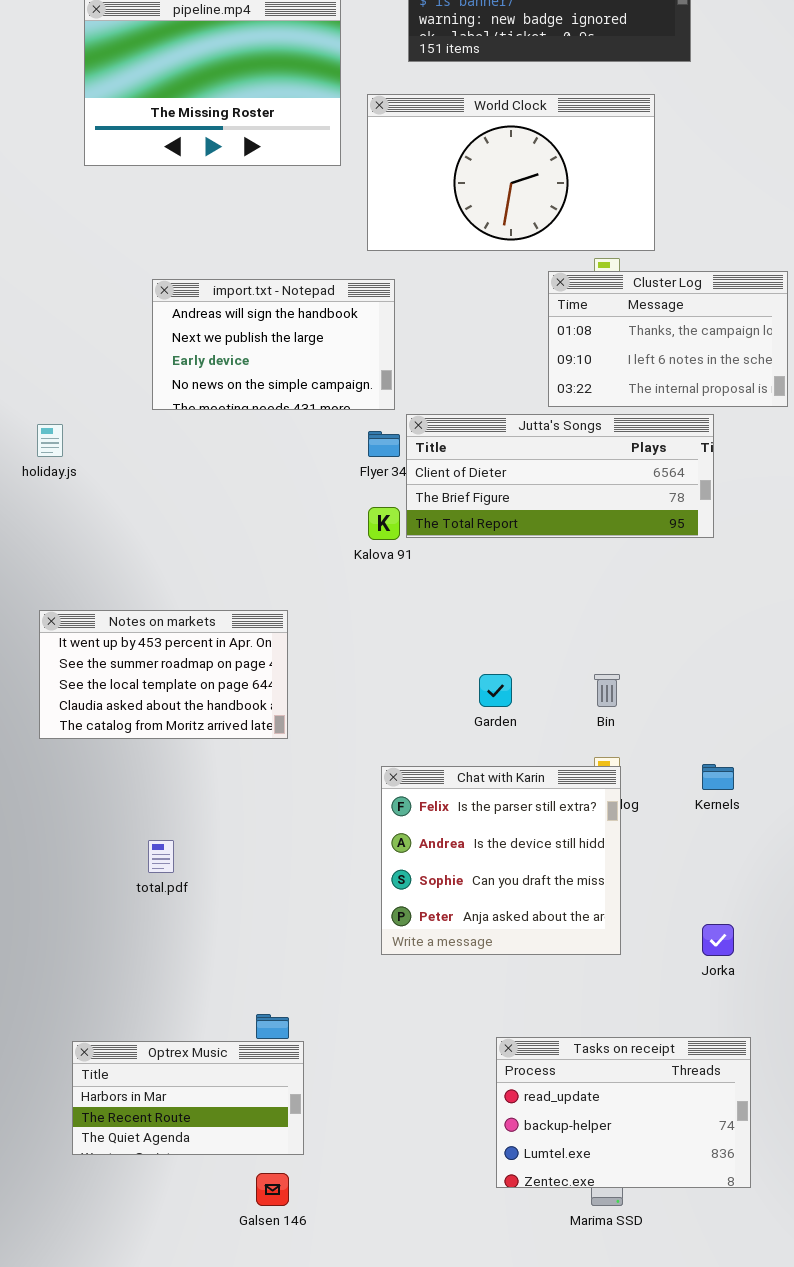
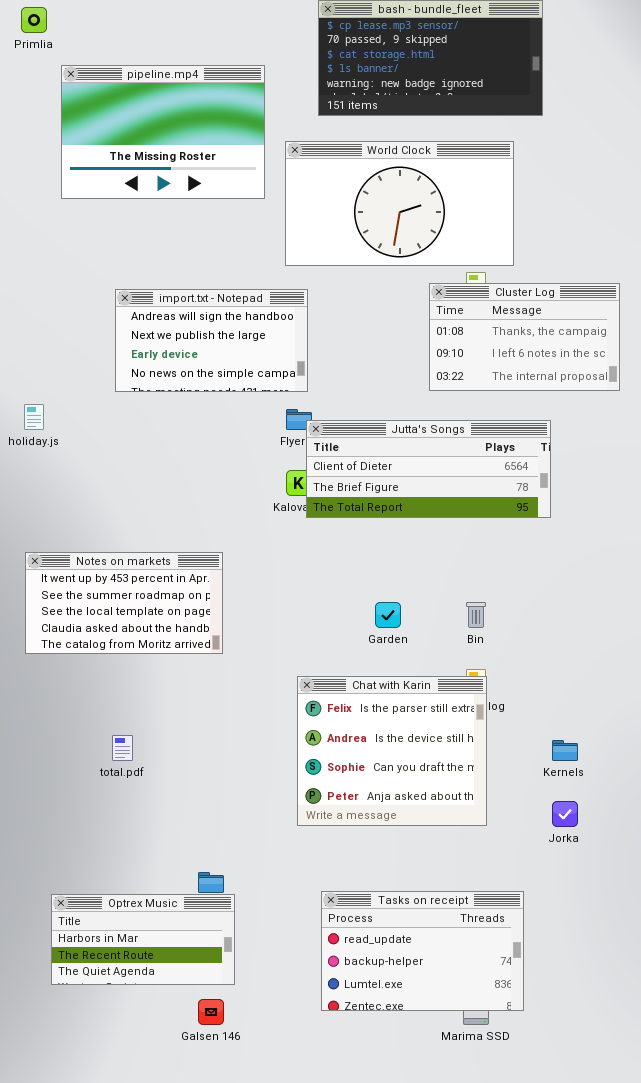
Jutta's Songs: [406,414,714,538] -> [306,420,551,518], moved
Kernels: [702,764,734,790] -> [552,740,578,761], moved
Tasks on receipt: [496,1037,751,1188] -> [321,891,524,1011], moved

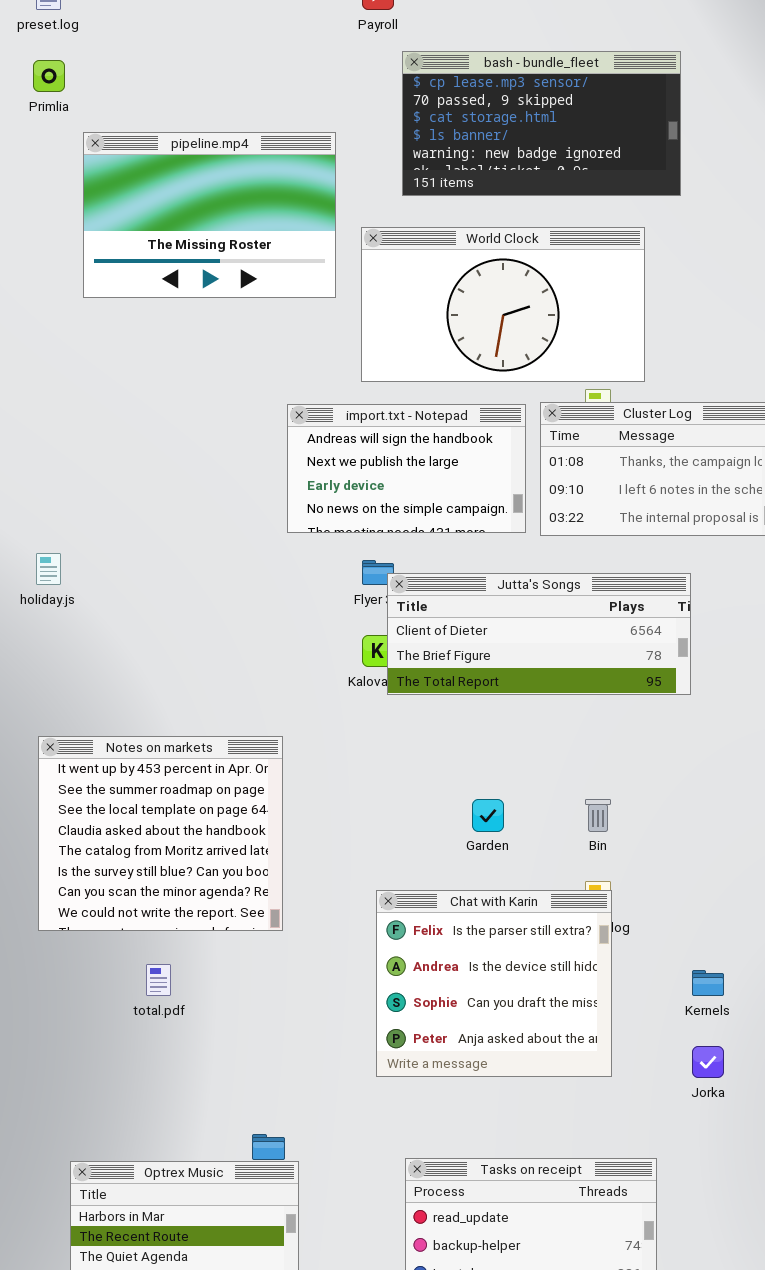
import.txt - Notepad: [115,289,308,392] -> [287,404,526,533], moved
Notes on markets: [25,552,223,654] -> [38,736,283,931], resized

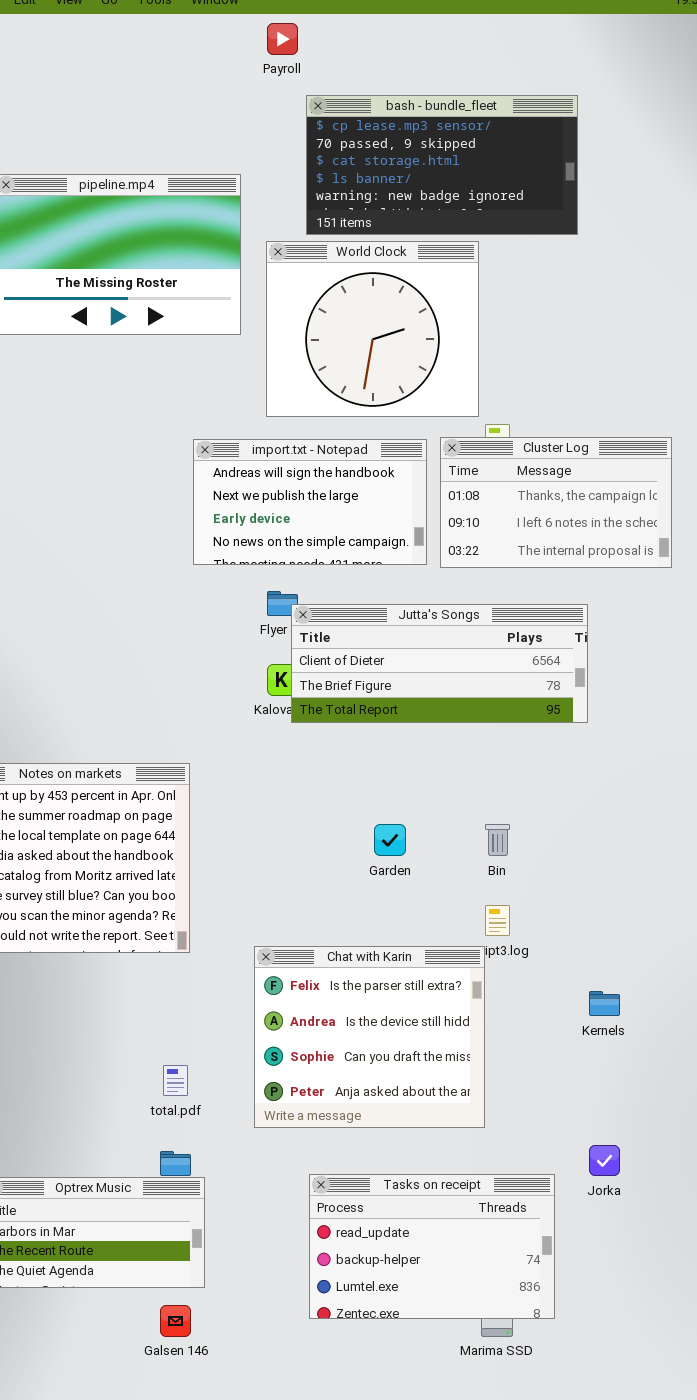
World Clock: [361,227,645,382] -> [266,241,479,417], resized
Chat with Karin: [376,890,612,1077] -> [254,946,485,1128], moved
total.pdf: [146,964,171,996] -> [163,1065,188,1096], moved
Jorka: [692,1046,724,1078] -> [589,1145,620,1176], moved

